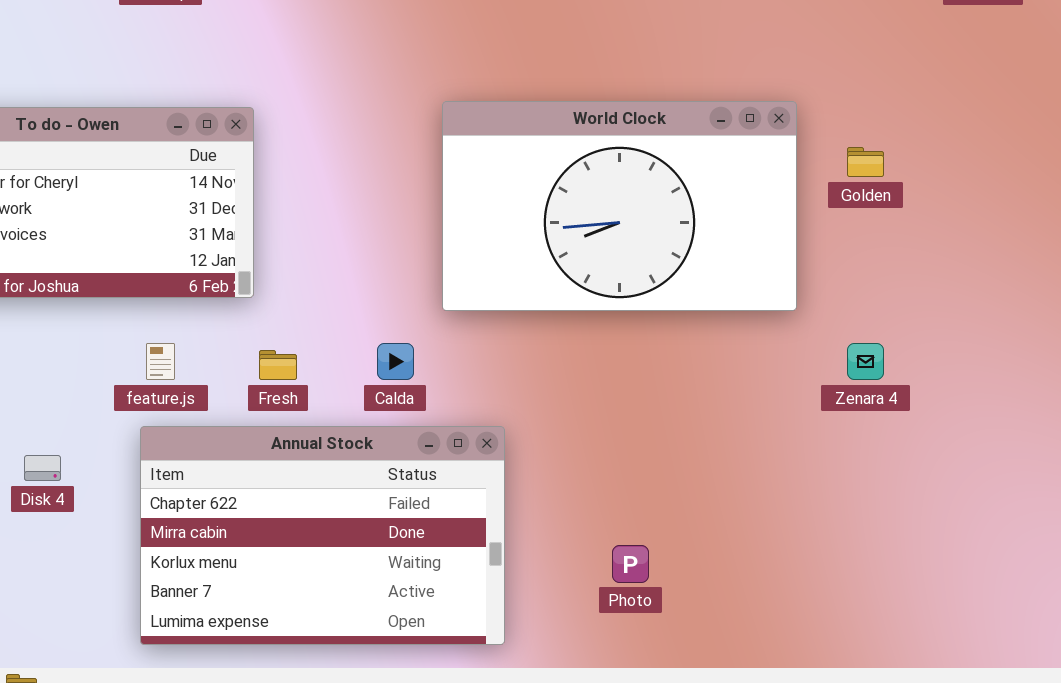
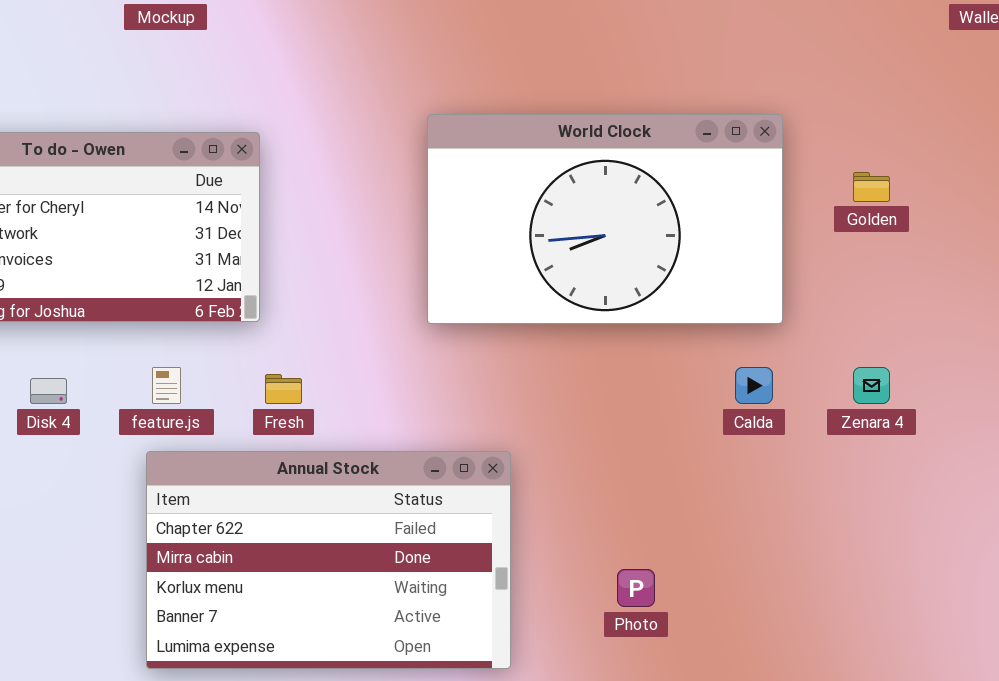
World Clock: [442,101,797,311] -> [427,114,783,324], moved
Calda: [377,343,414,380] -> [735,367,773,404], moved
Disk 4: [24,455,61,481] -> [30,378,67,404], moved

